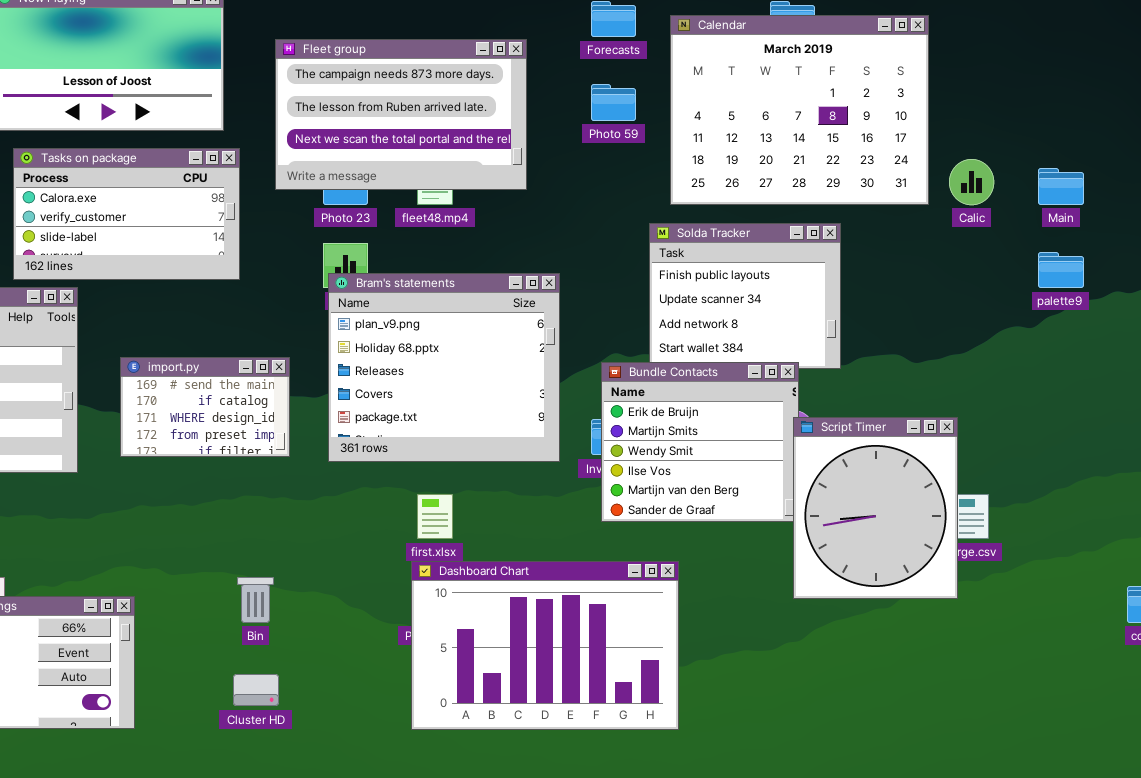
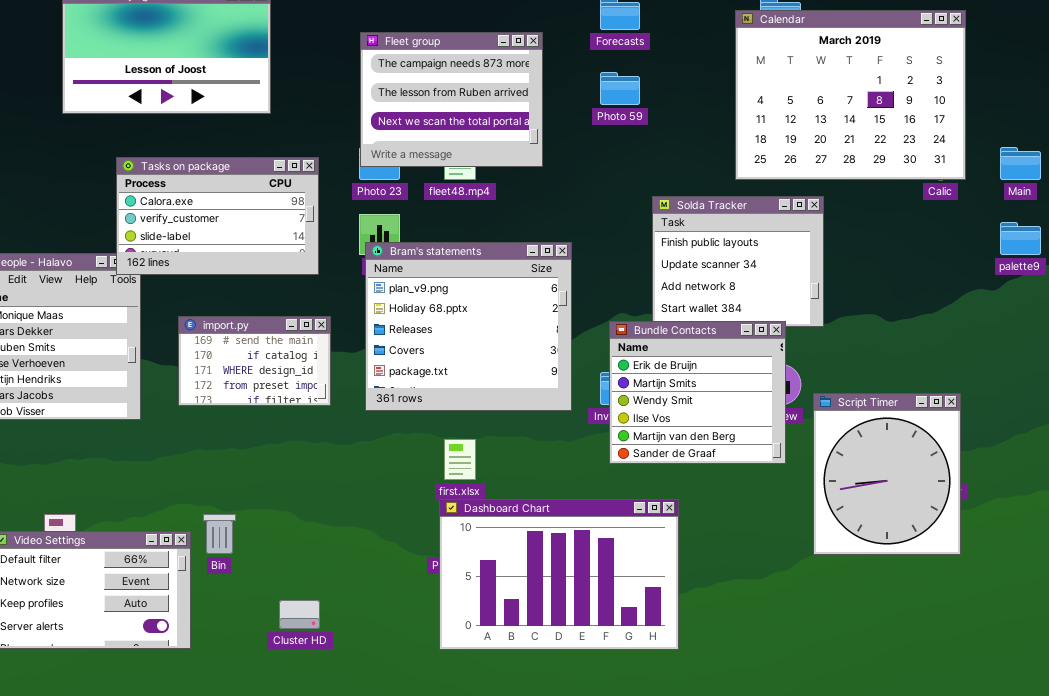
Calendar: [670,15,929,205] -> [735,10,966,180], moved
Fleet group: [275,39,527,190] -> [360,32,543,167], resized
Tasks on package: [13,148,240,280] -> [116,157,319,275], moved
Script Timer: [793,417,958,599] -> [813,393,961,555], moved
Bin: [237,577,274,623] -> [203,514,236,554], moved

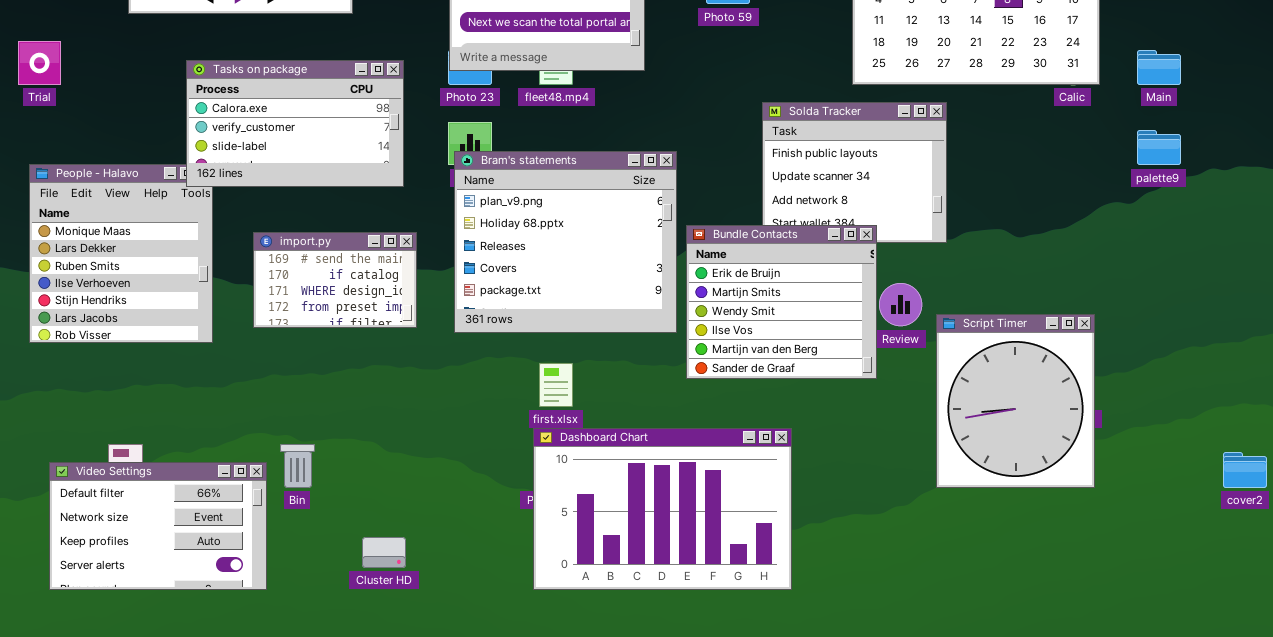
Bundle Contacts: [609,321,786,464] -> [686,225,877,379], moved

